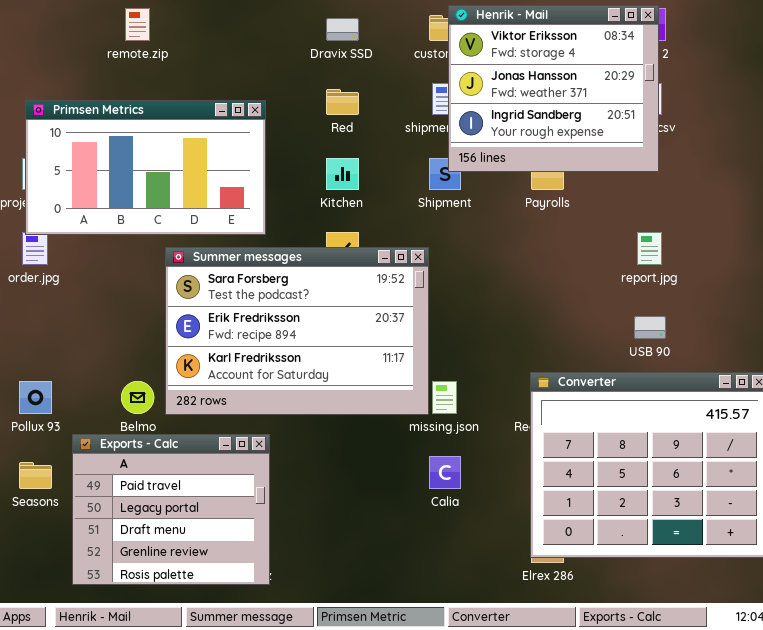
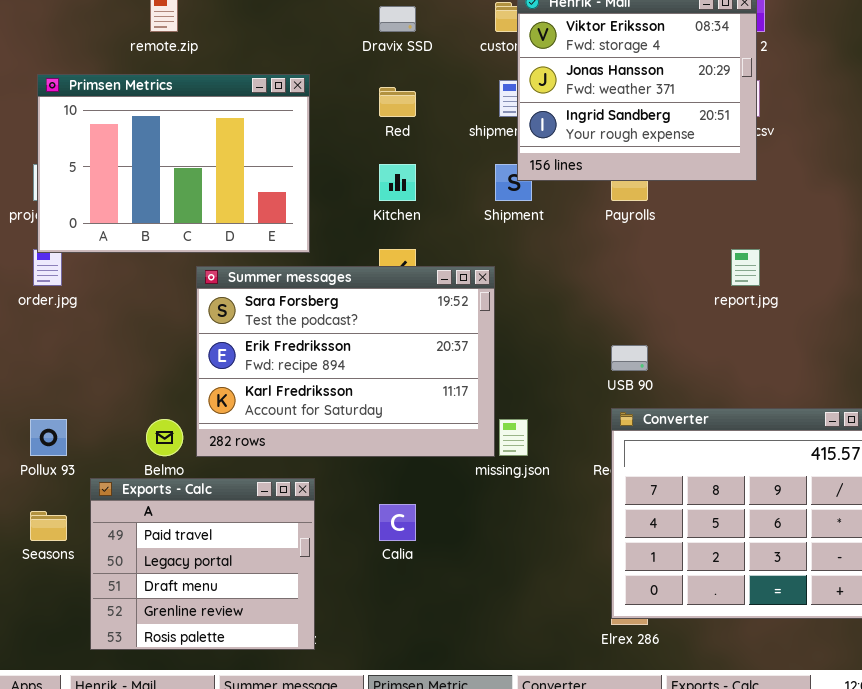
Primsen Metrics: [25,100,266,235] -> [37,74,310,253], resized
USB 90: [634,316,666,339] -> [611,345,648,371], moved
Calia: [429,456,461,489] -> [379,504,416,541], moved

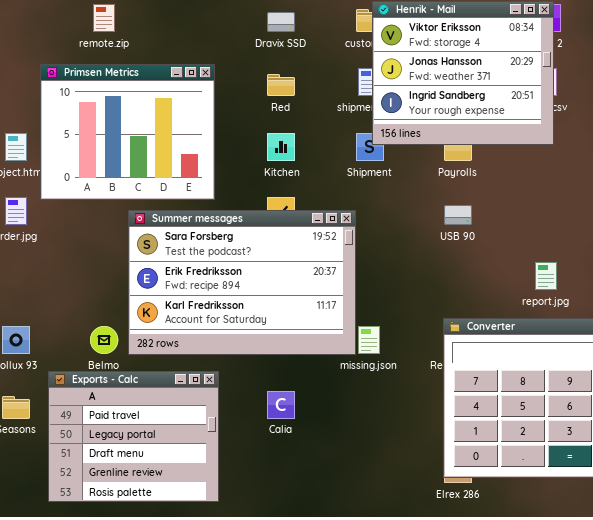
Primsen Metrics: [37,74,310,253] -> [40,64,215,200], resized
report.jpg: [731,249,760,286] -> [535,262,557,290], moved
USB 90: [611,345,648,371] -> [444,205,472,225], moved

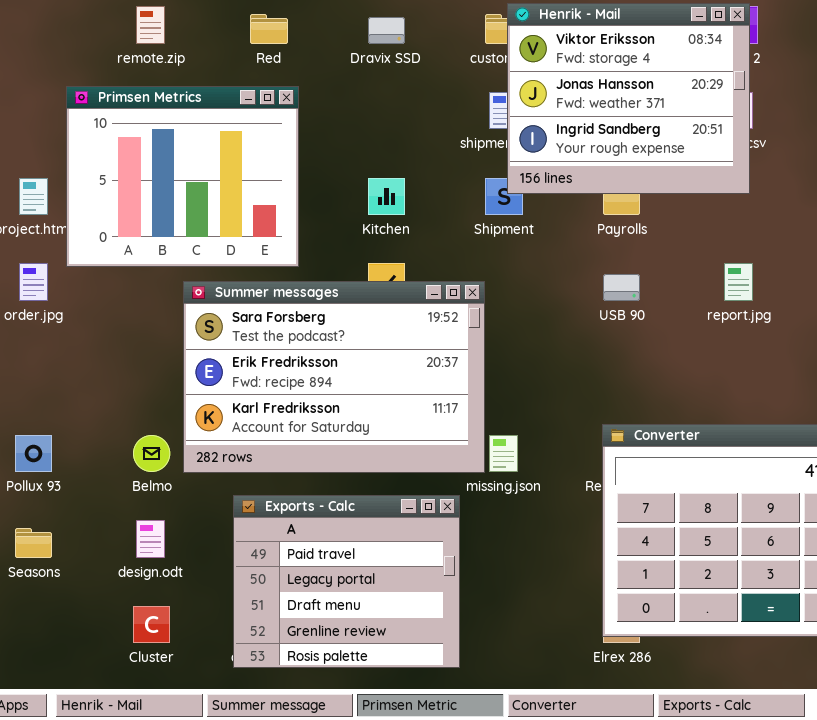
Red: [267,74,295,96] -> [250,14,288,44], moved
report.jpg: [535,262,557,290] -> [724,263,753,301], moved
Exports - Calc: [48,371,219,502] -> [233,495,460,668], moved

